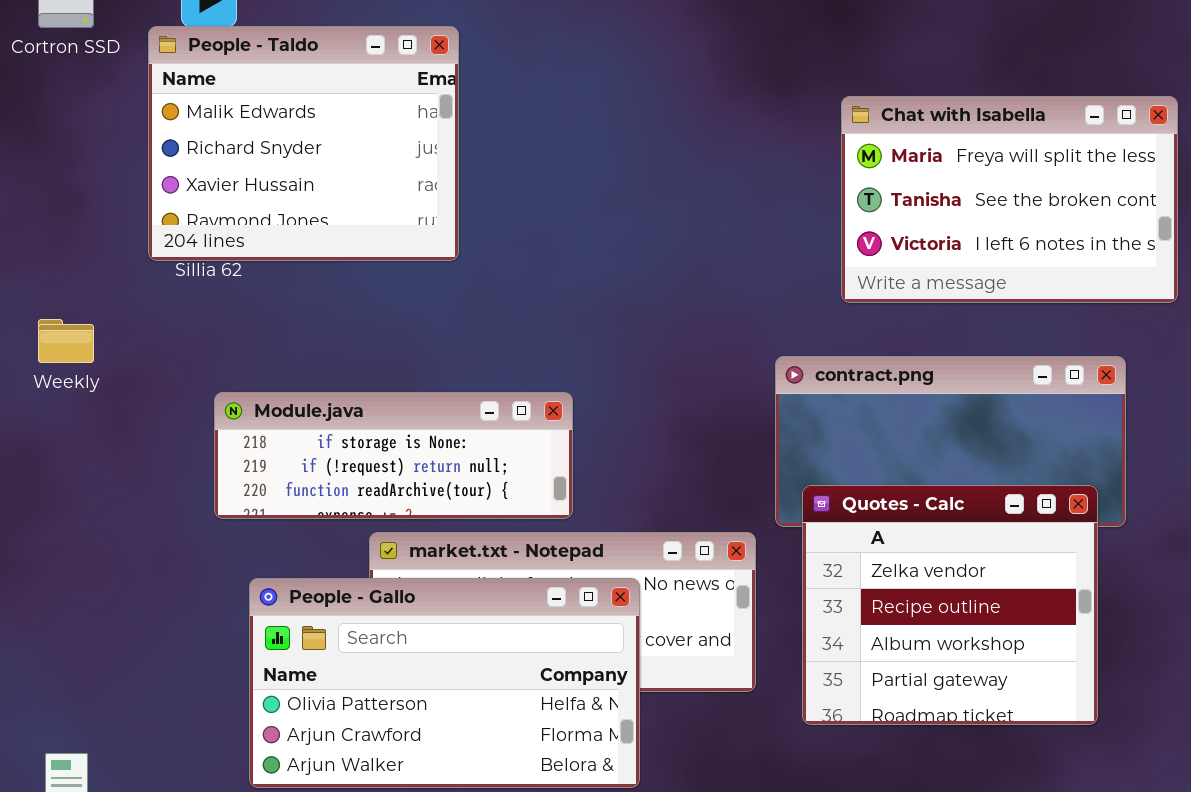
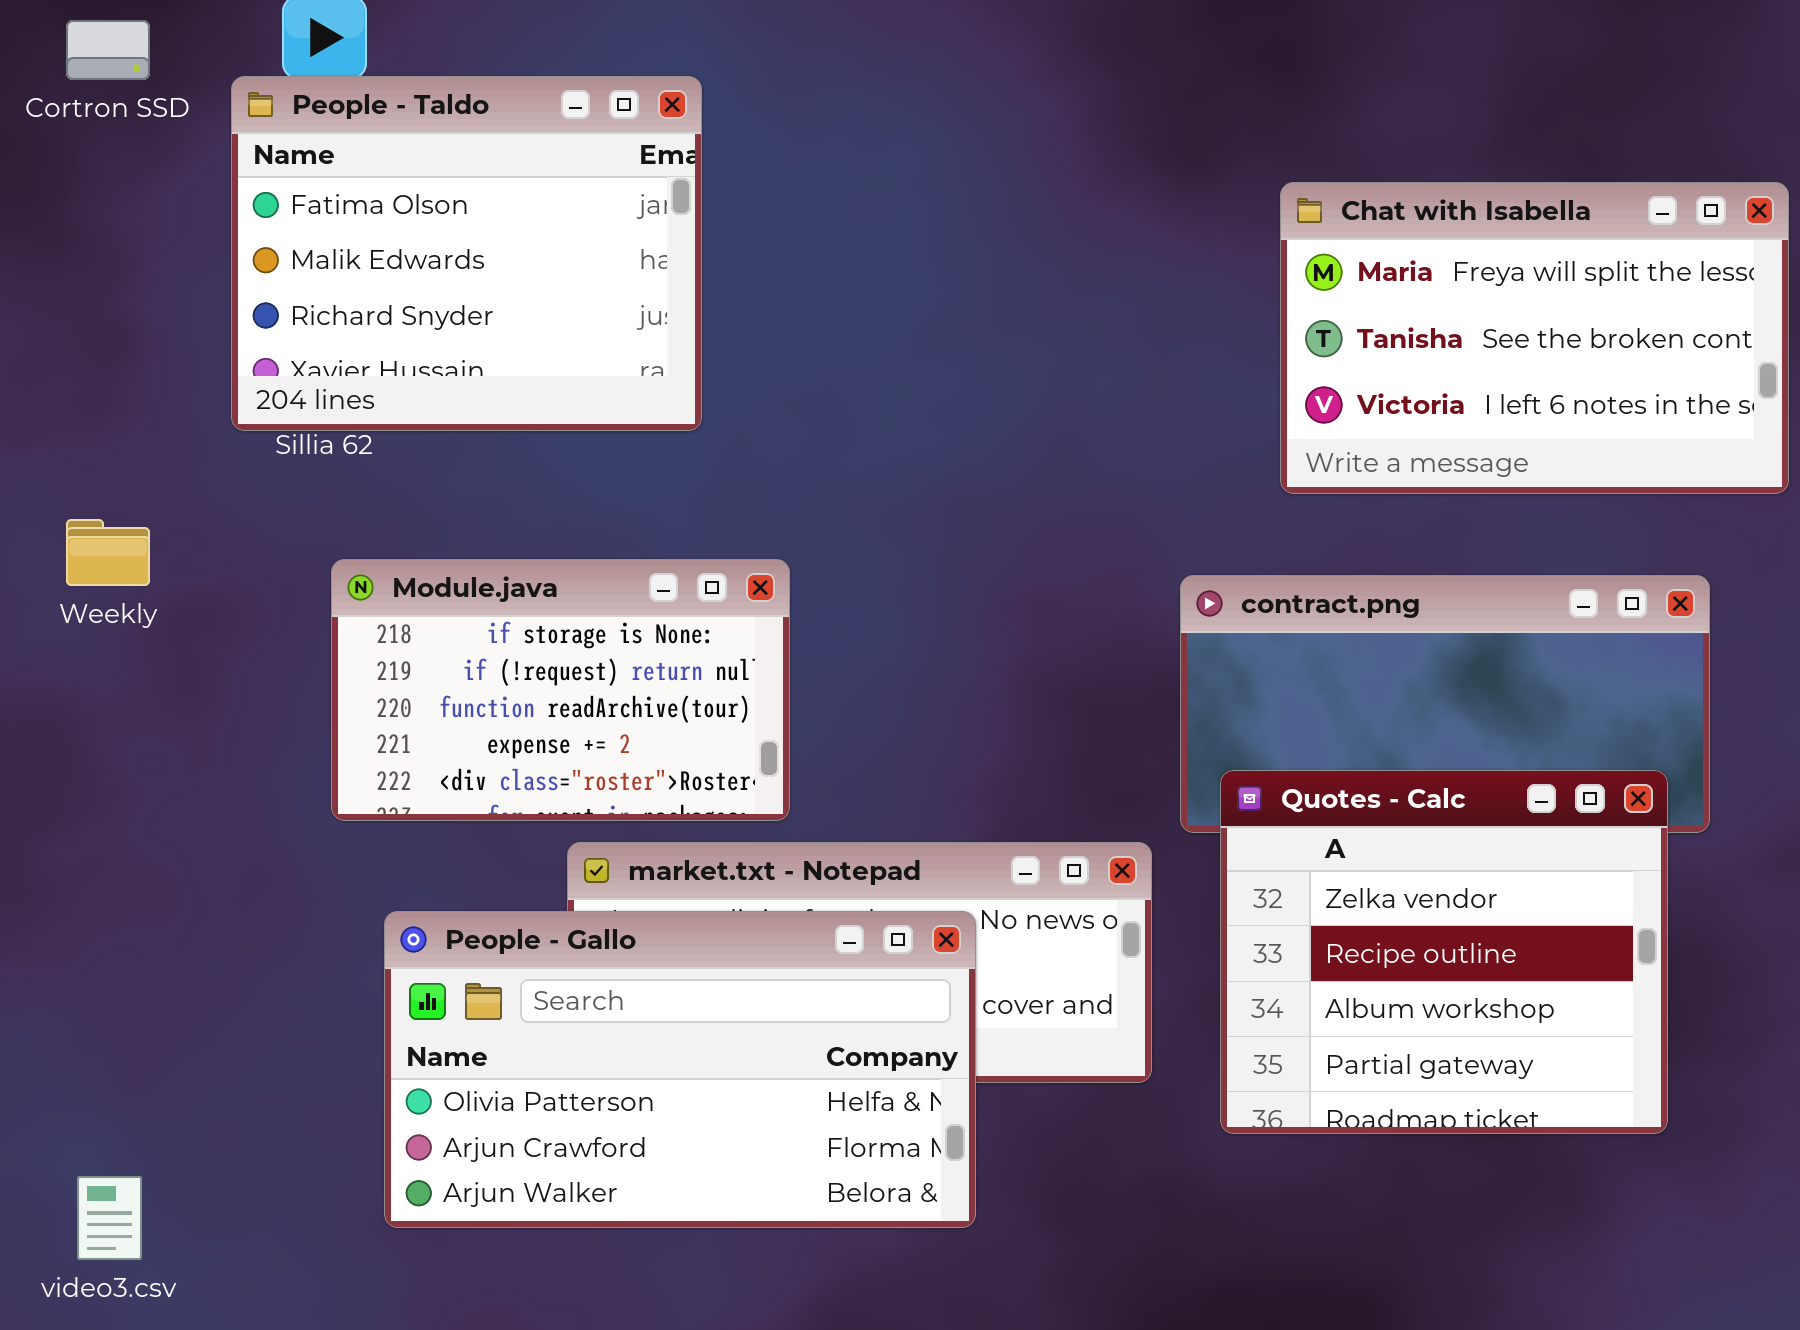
People - Taldo: [148,26,459,261] -> [231,76,702,431], scrolled up 1 row
Module.java: [214,392,573,519] -> [331,559,790,821], resized

